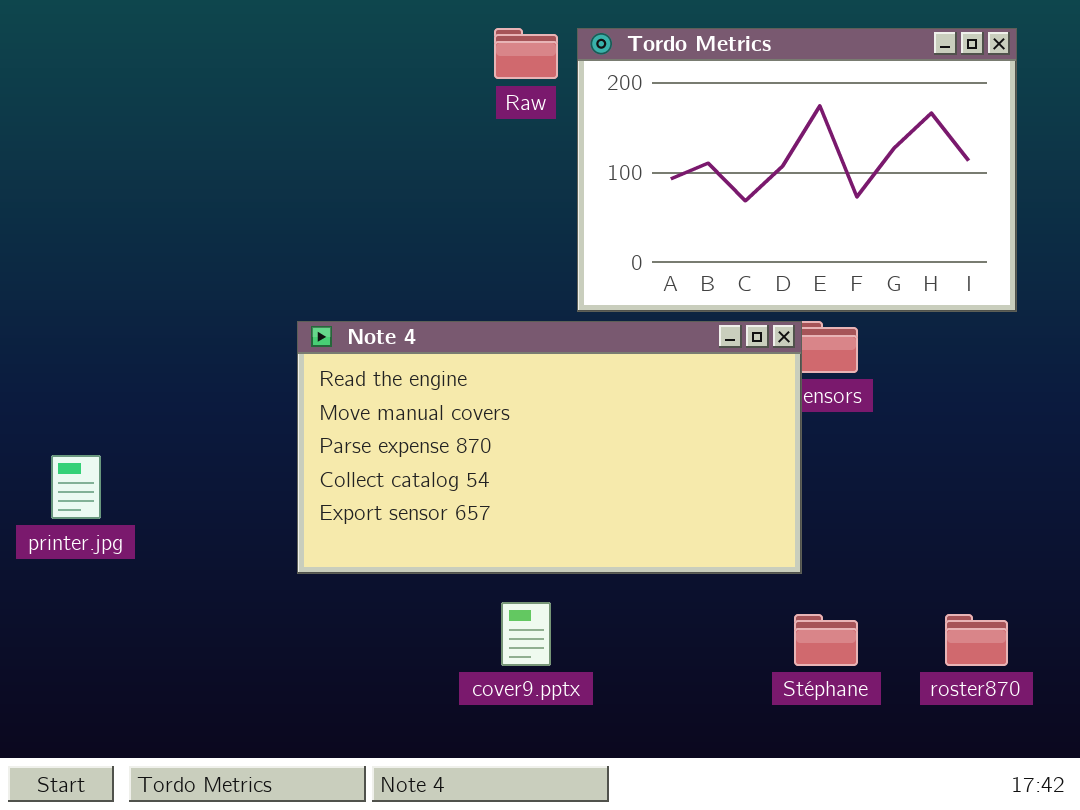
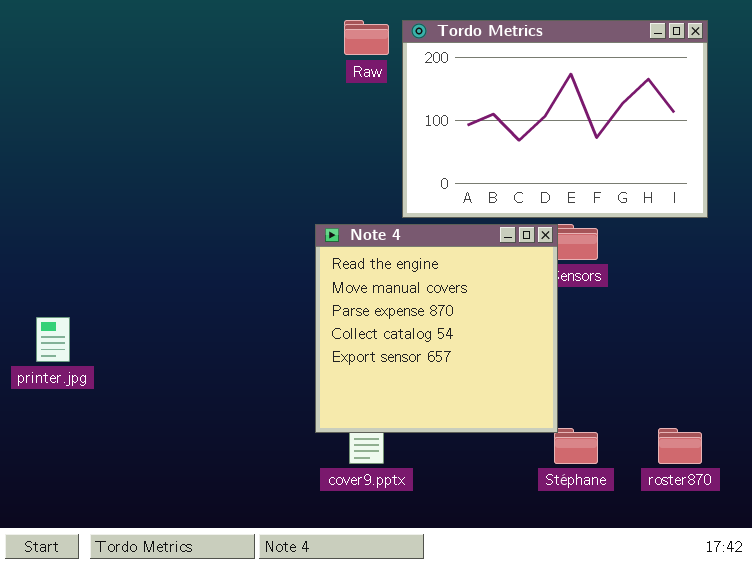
Note 4: [297,321,802,574] -> [315,224,558,433], resized

